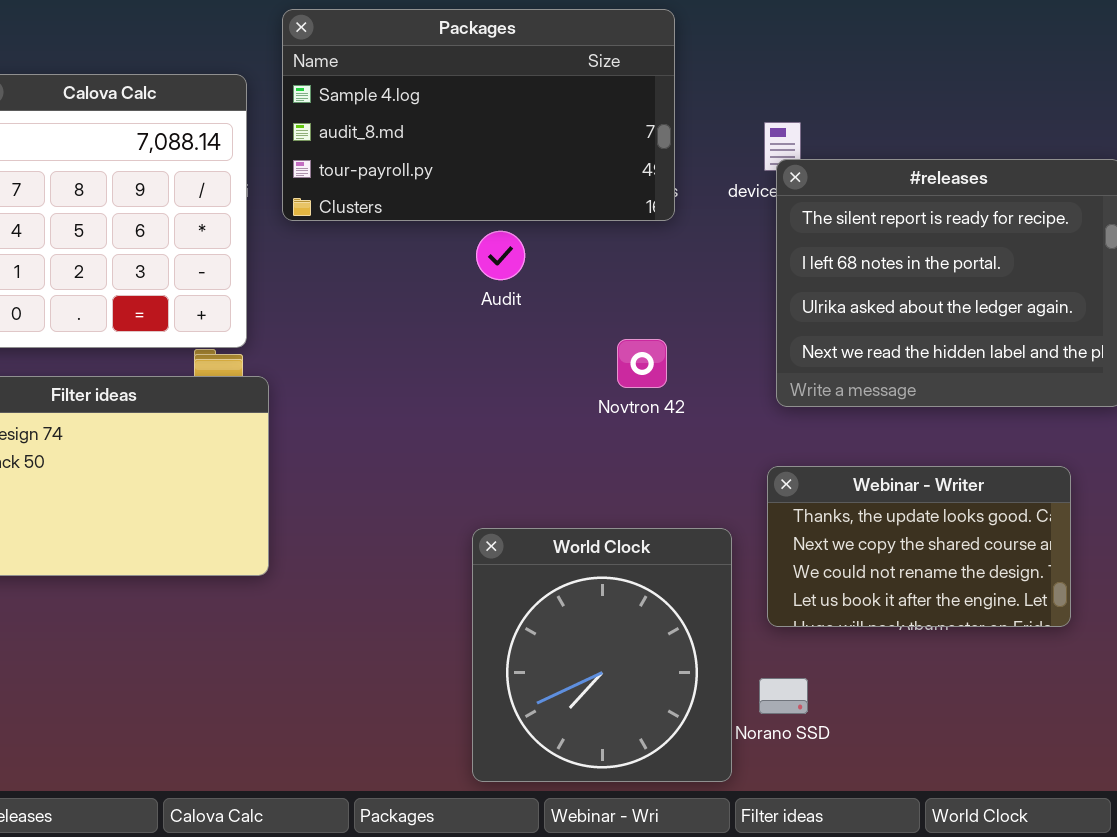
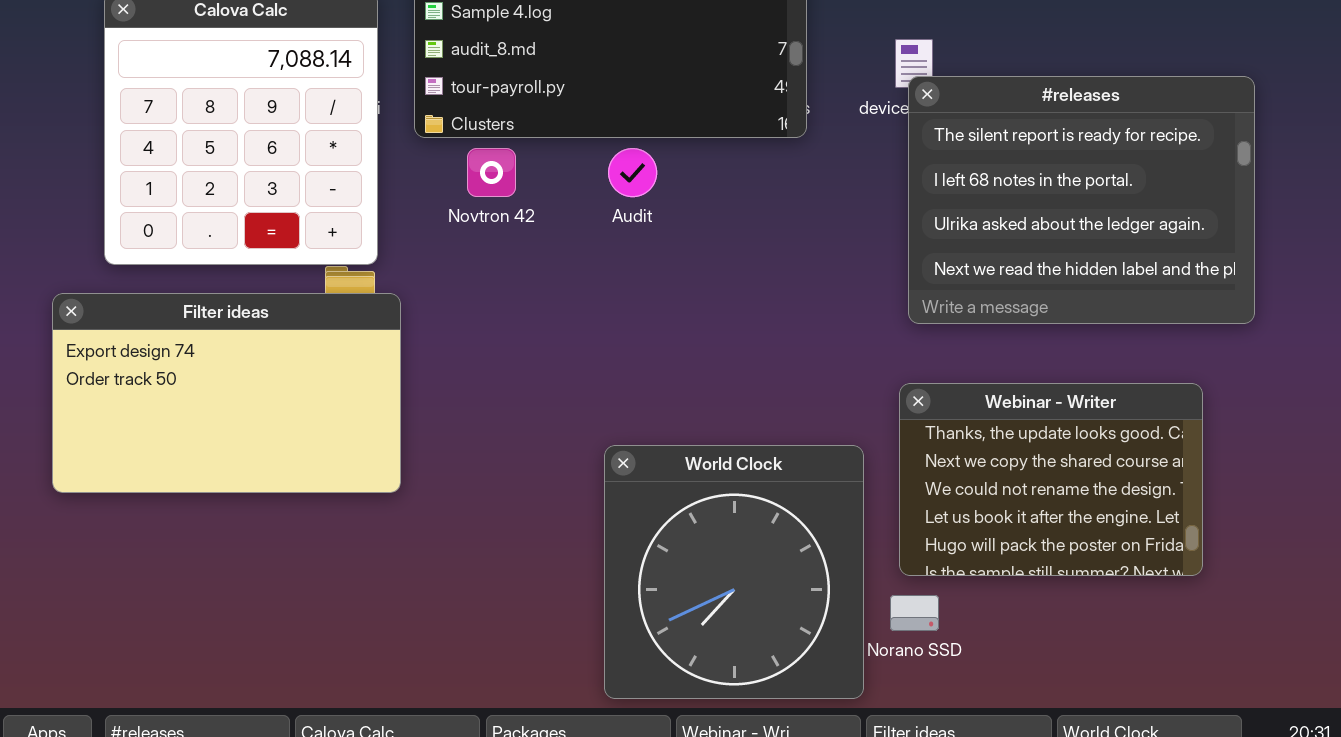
Novtron 42: [617,339,667,388] -> [467,148,516,197], moved
Webinar - Writer: [767,466,1071,627] -> [899,383,1203,576], resized

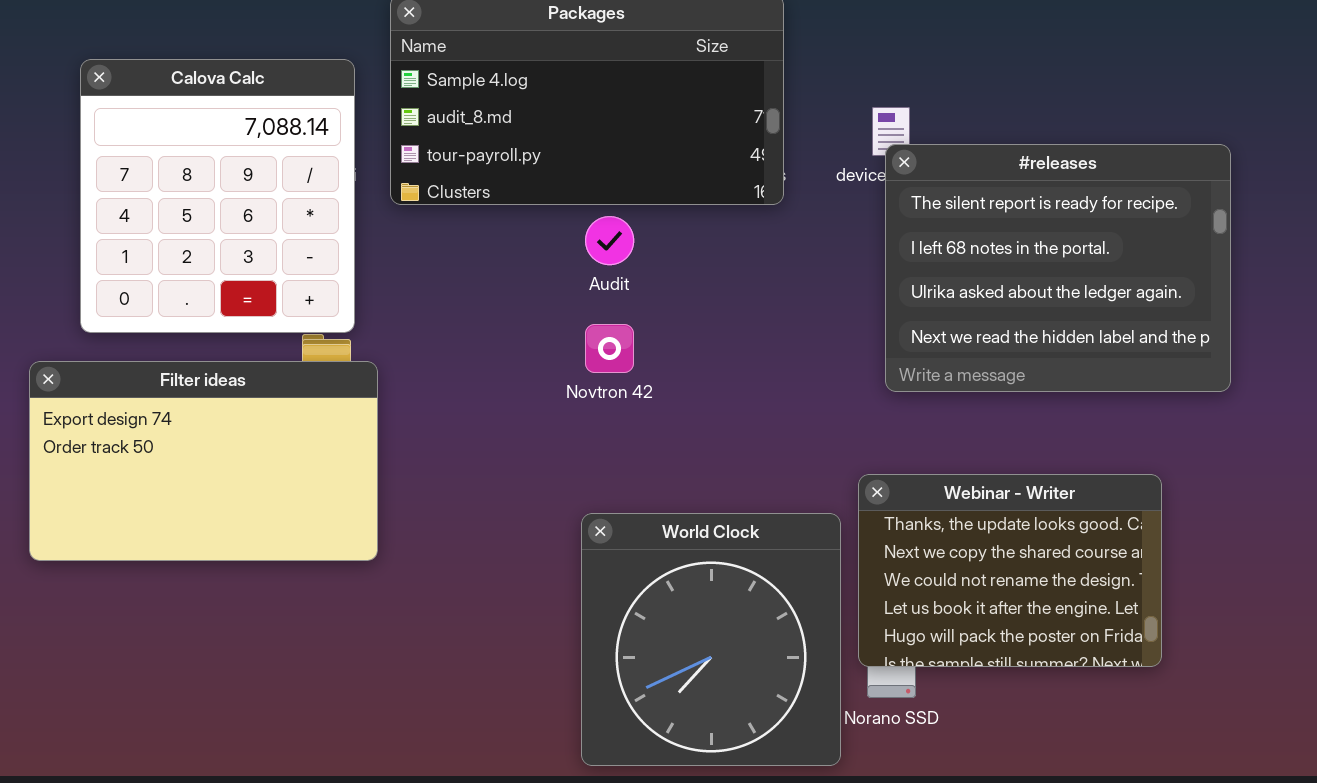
Novtron 42: [467,148,516,197] -> [585,324,634,373], moved
Webinar - Writer: [899,383,1203,576] -> [858,474,1162,667], moved

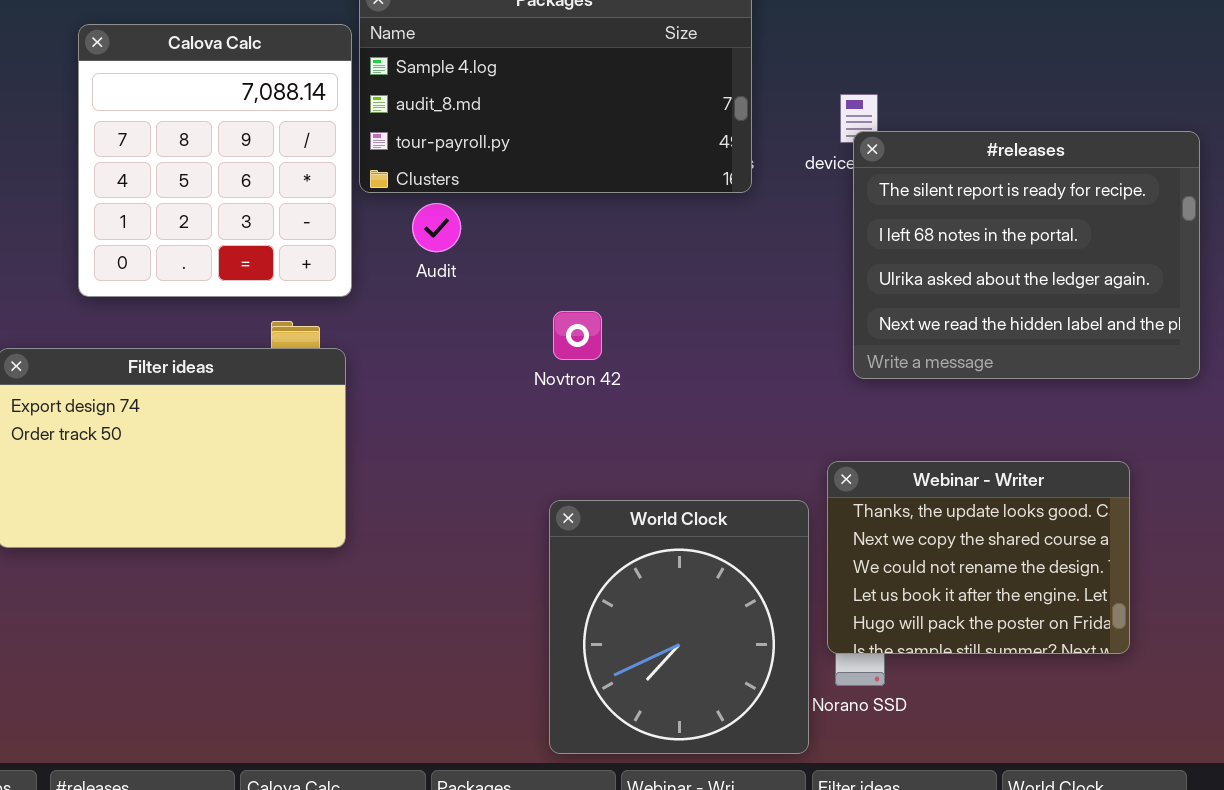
Calova Calc: [80,59,355,333] -> [78,24,352,297], moved
Audit: [585,216,634,265] -> [412,203,461,252], moved

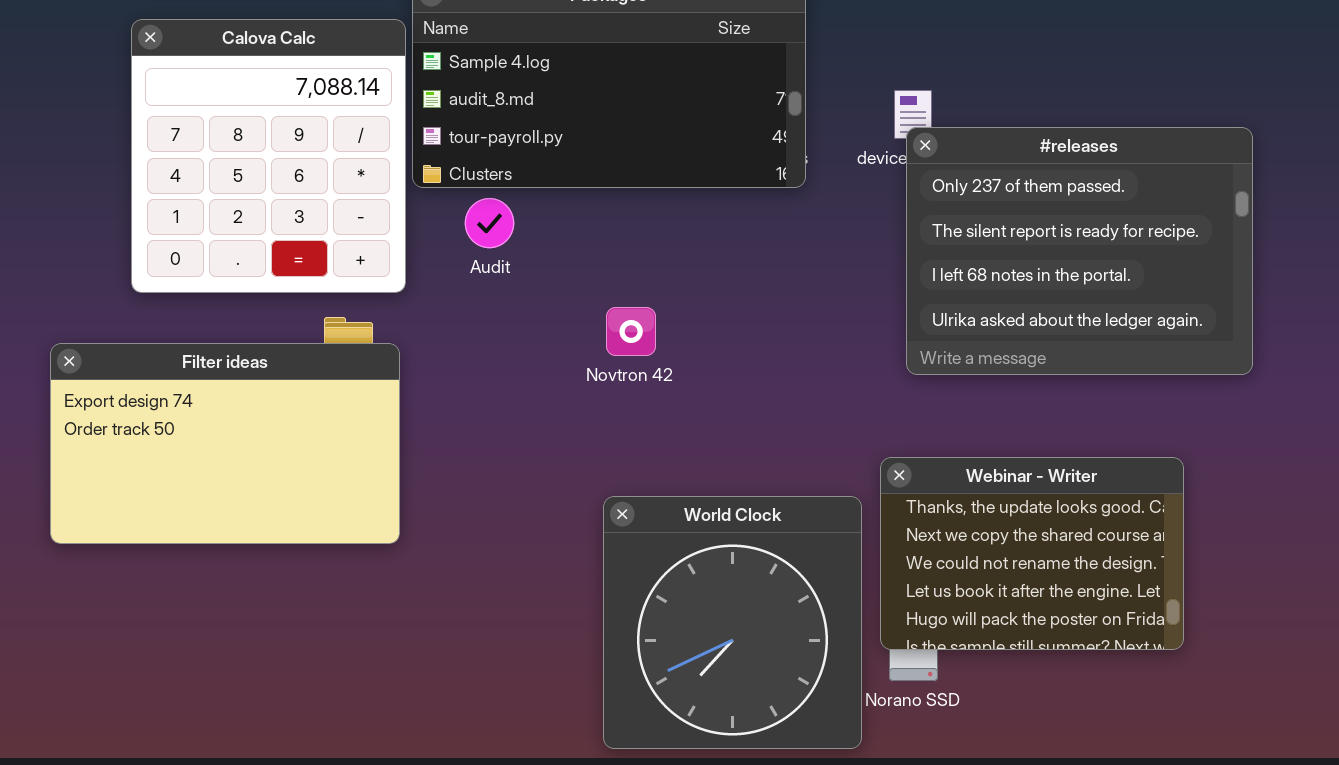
#releases: [853,131,1200,379] -> [906,127,1253,375], scrolled up 1 row

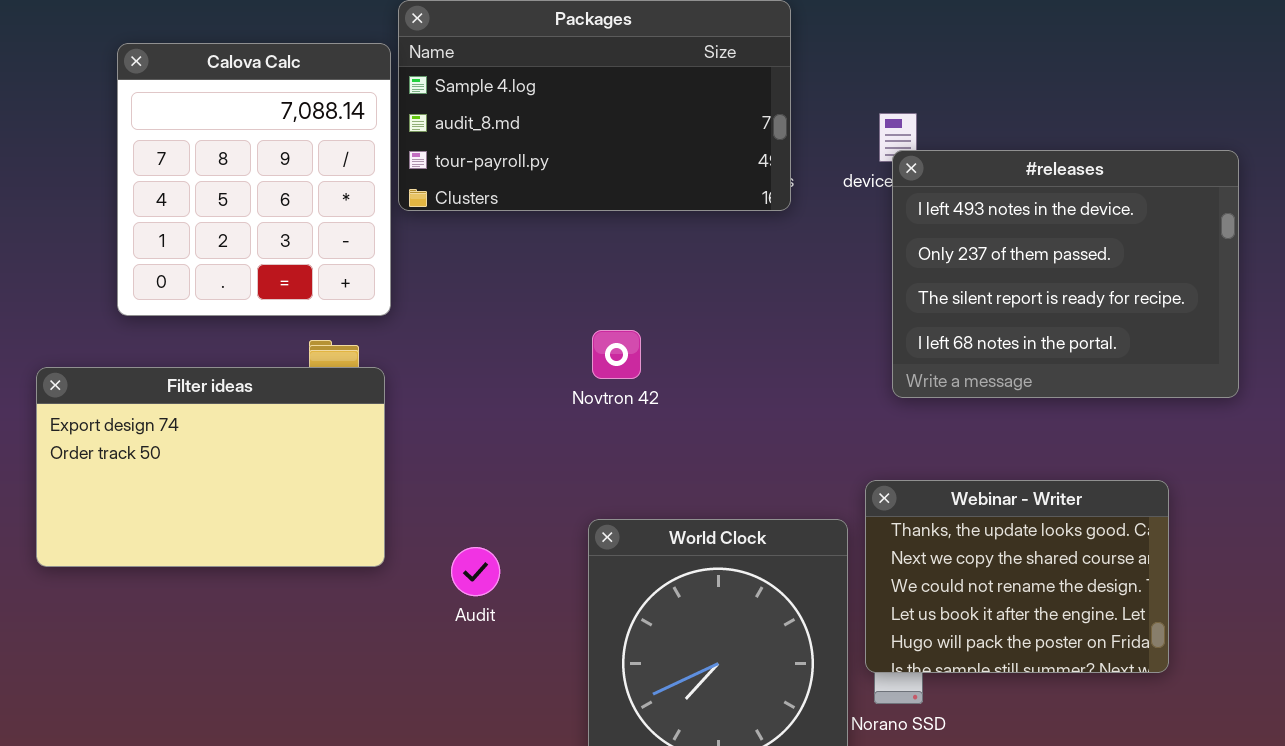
#releases: [906,127,1253,375] -> [892,150,1239,398], scrolled up 1 row
Audit: [465,198,514,248] -> [451,547,500,596], moved

